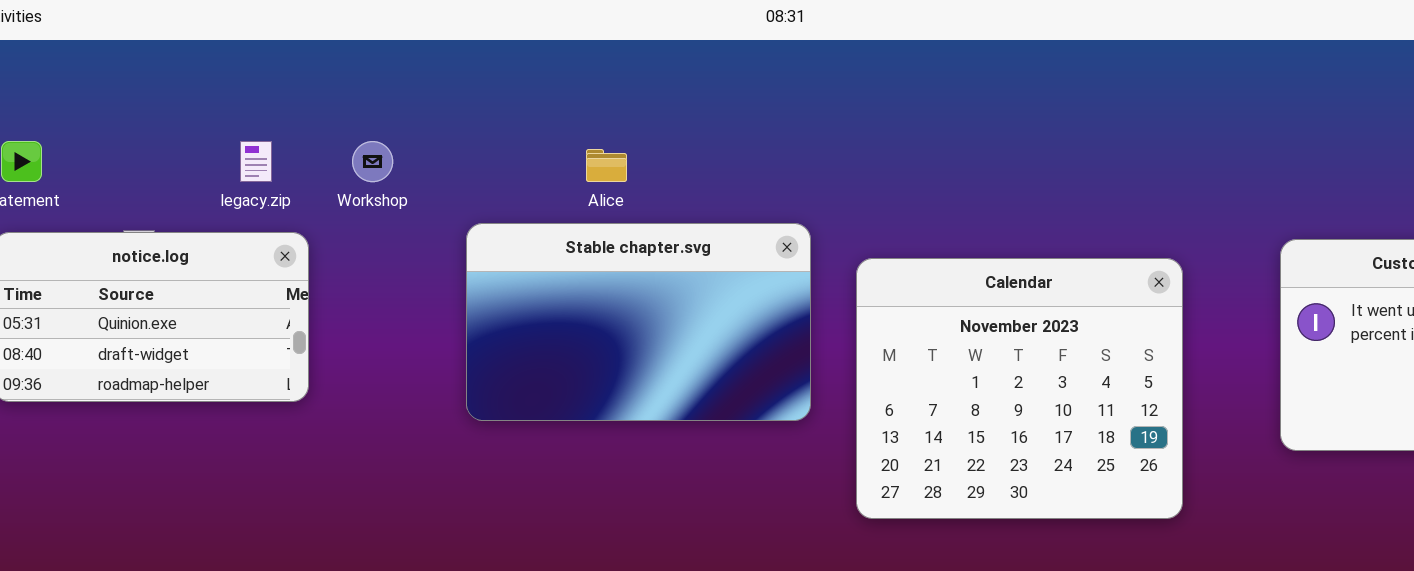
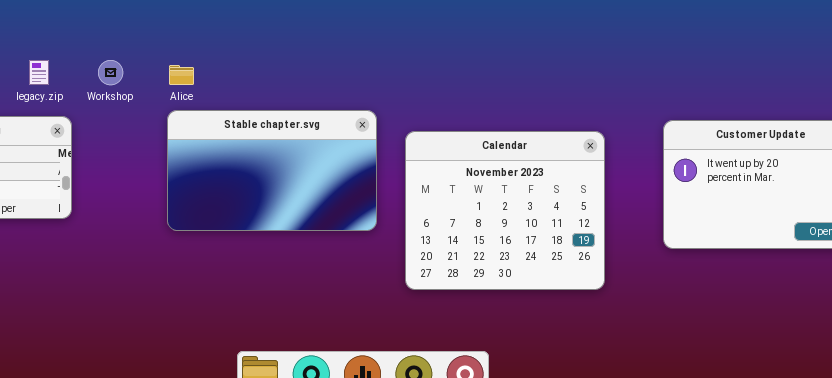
Alice: [586,149,627,182] -> [169,65,194,85], moved

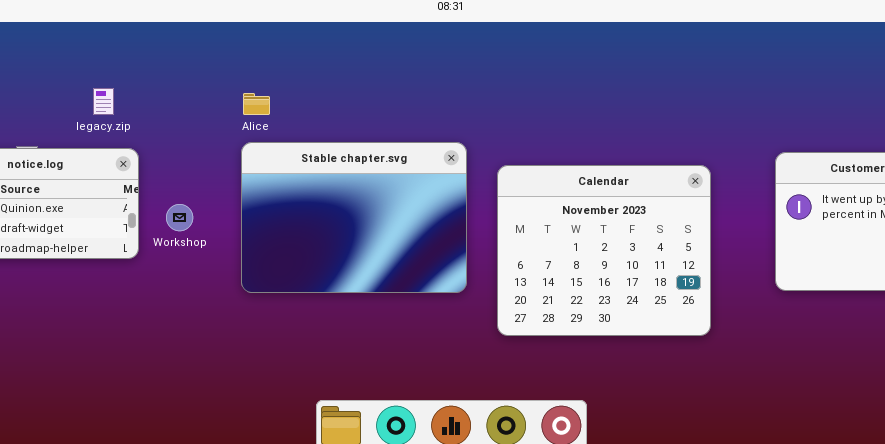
Workshop: [98,60,123,85] -> [166,204,193,231], moved
Stable chapter.svg: [167,110,377,231] -> [241,142,467,293], resized

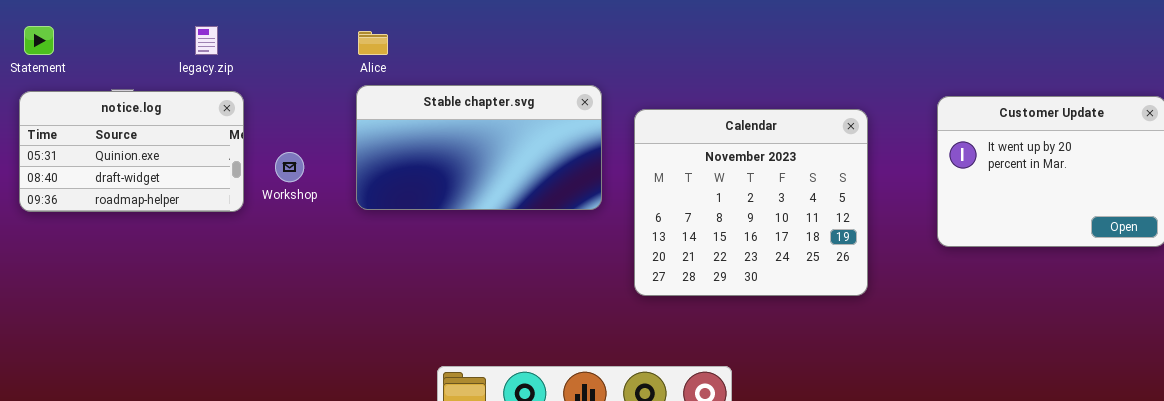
Stable chapter.svg: [241,142,467,293] -> [356,85,602,210], resized

